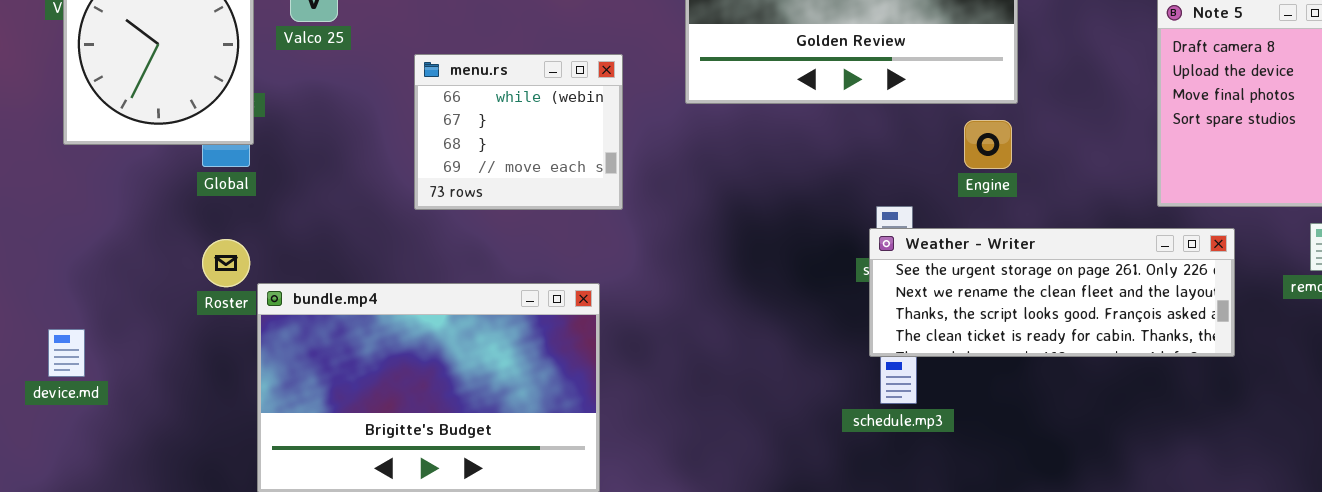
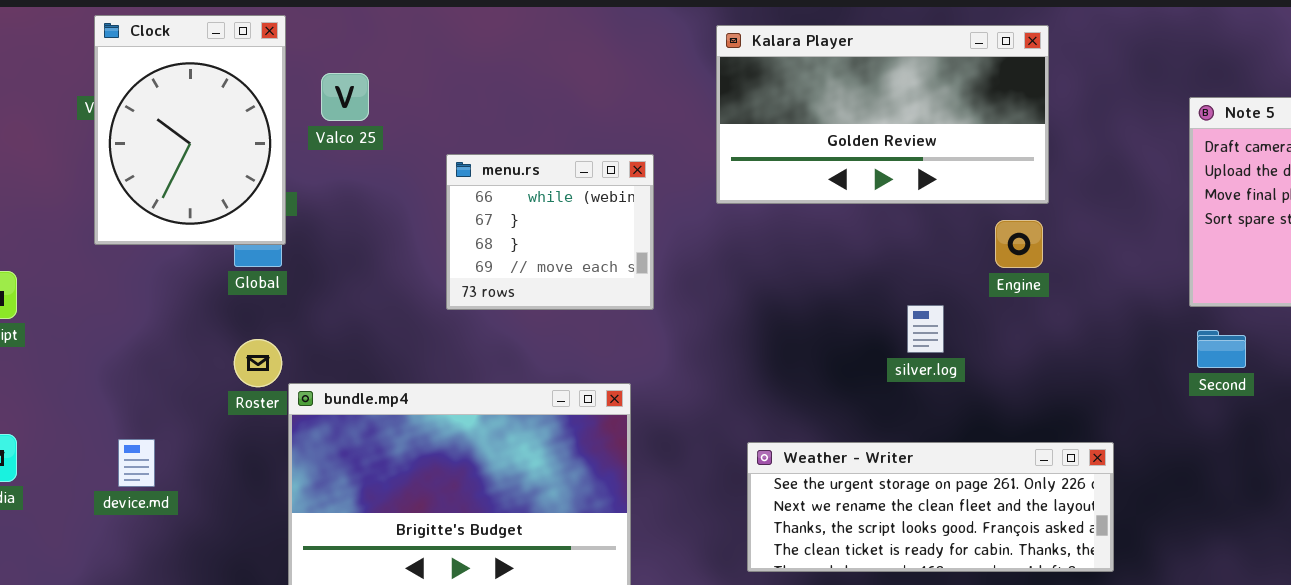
Weather - Writer: [869,228,1235,357] -> [747,442,1114,572], moved
device.md: [48,329,85,377] -> [118,439,155,487], moved

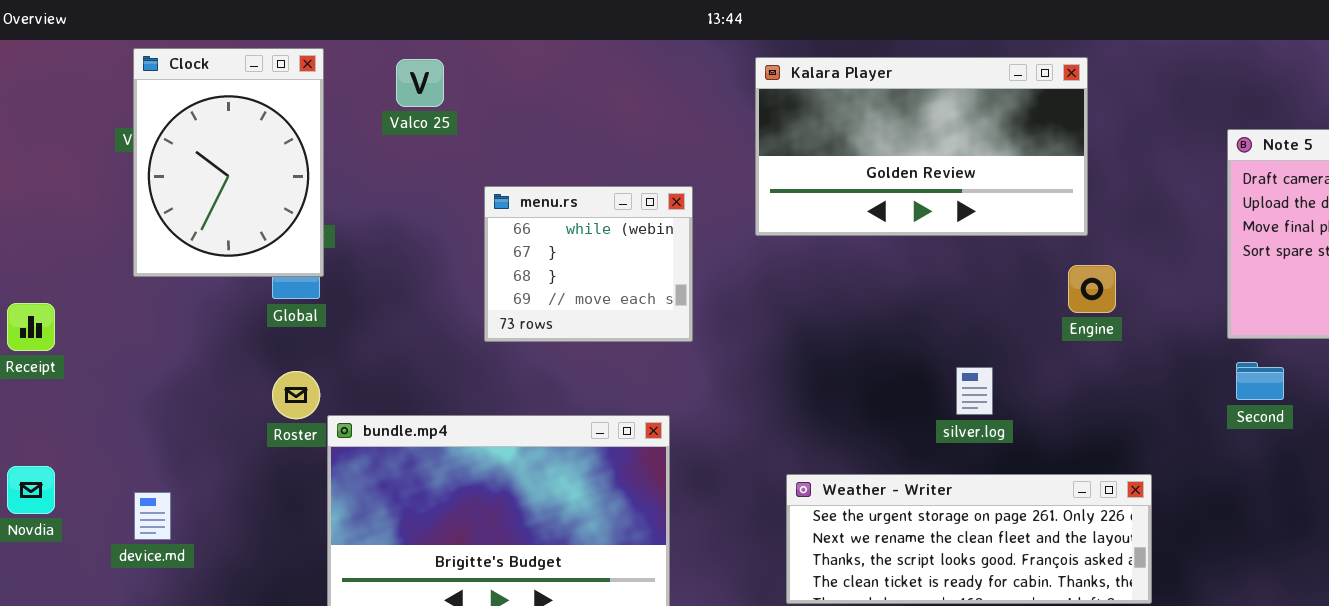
Valco 25: [321,73,369,121] -> [396,59,444,107], moved
Engine: [995,220,1043,268] -> [1068,265,1116,313], moved
silver.log: [907,305,944,353] -> [956,367,993,415], moved
device.md: [118,439,155,487] -> [134,492,171,540], moved

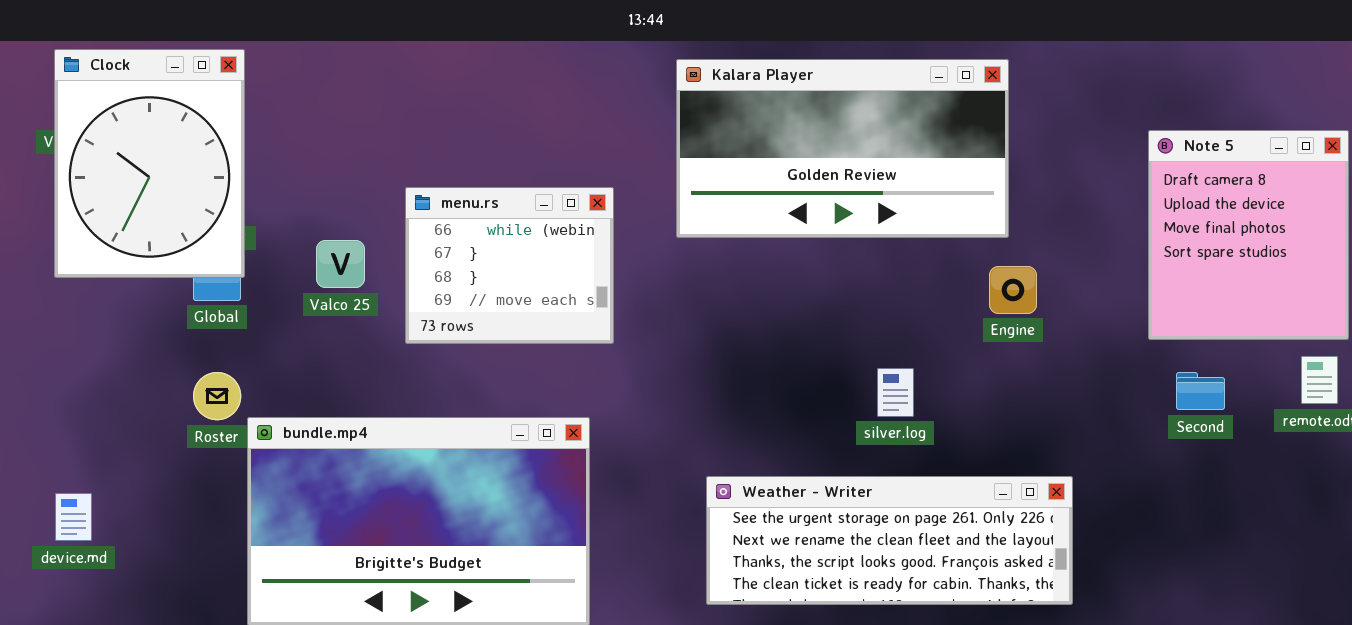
Valco 25: [396,59,444,107] -> [316,240,365,288], moved
Second: [1236,362,1284,400] -> [1176,372,1225,410], moved

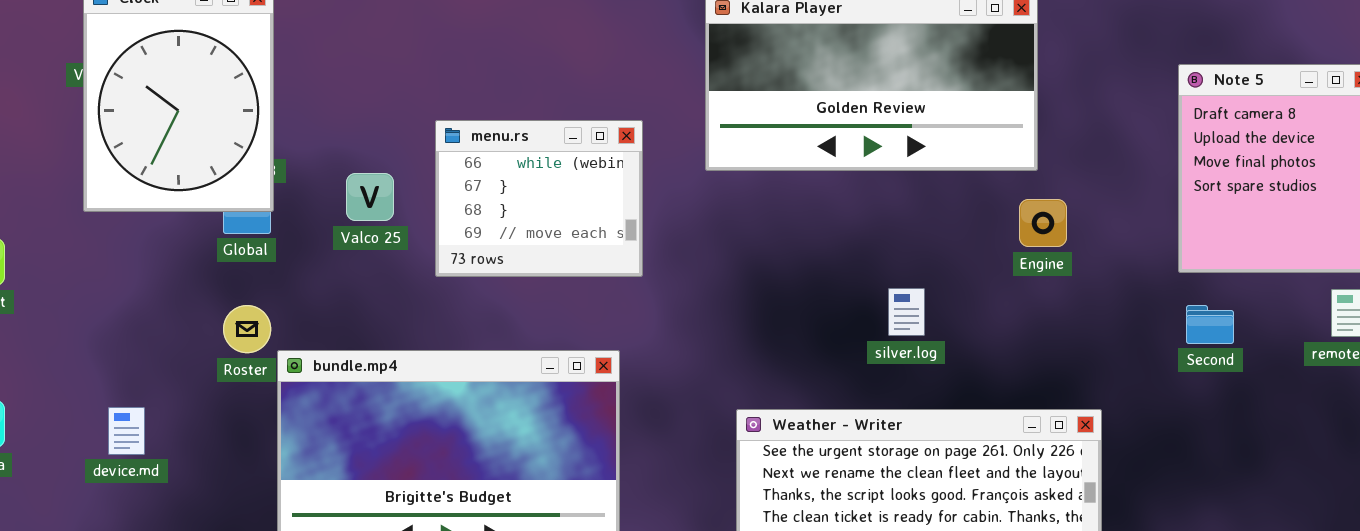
silver.log: [877,368,914,417] -> [888,288,925,336], moved
Second: [1176,372,1225,410] -> [1186,305,1234,344], moved
device.md: [55,493,92,541] -> [108,407,145,455], moved

